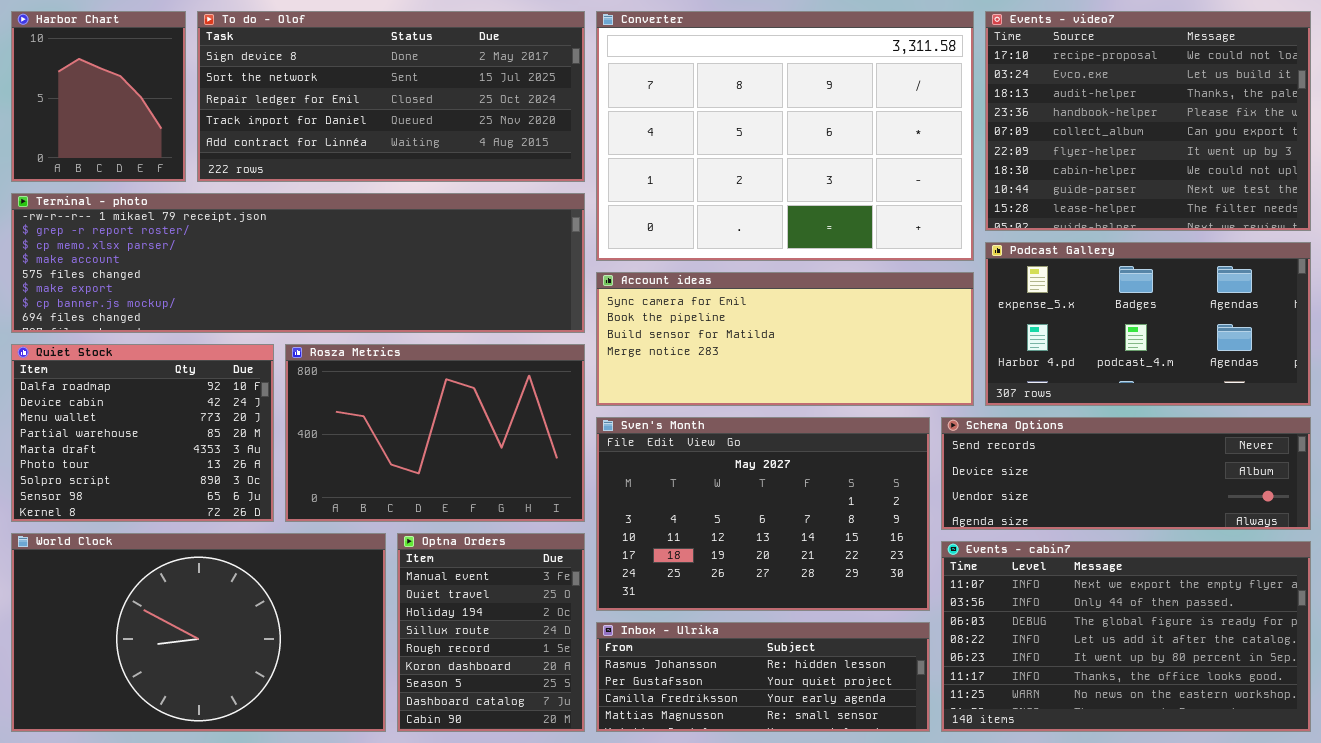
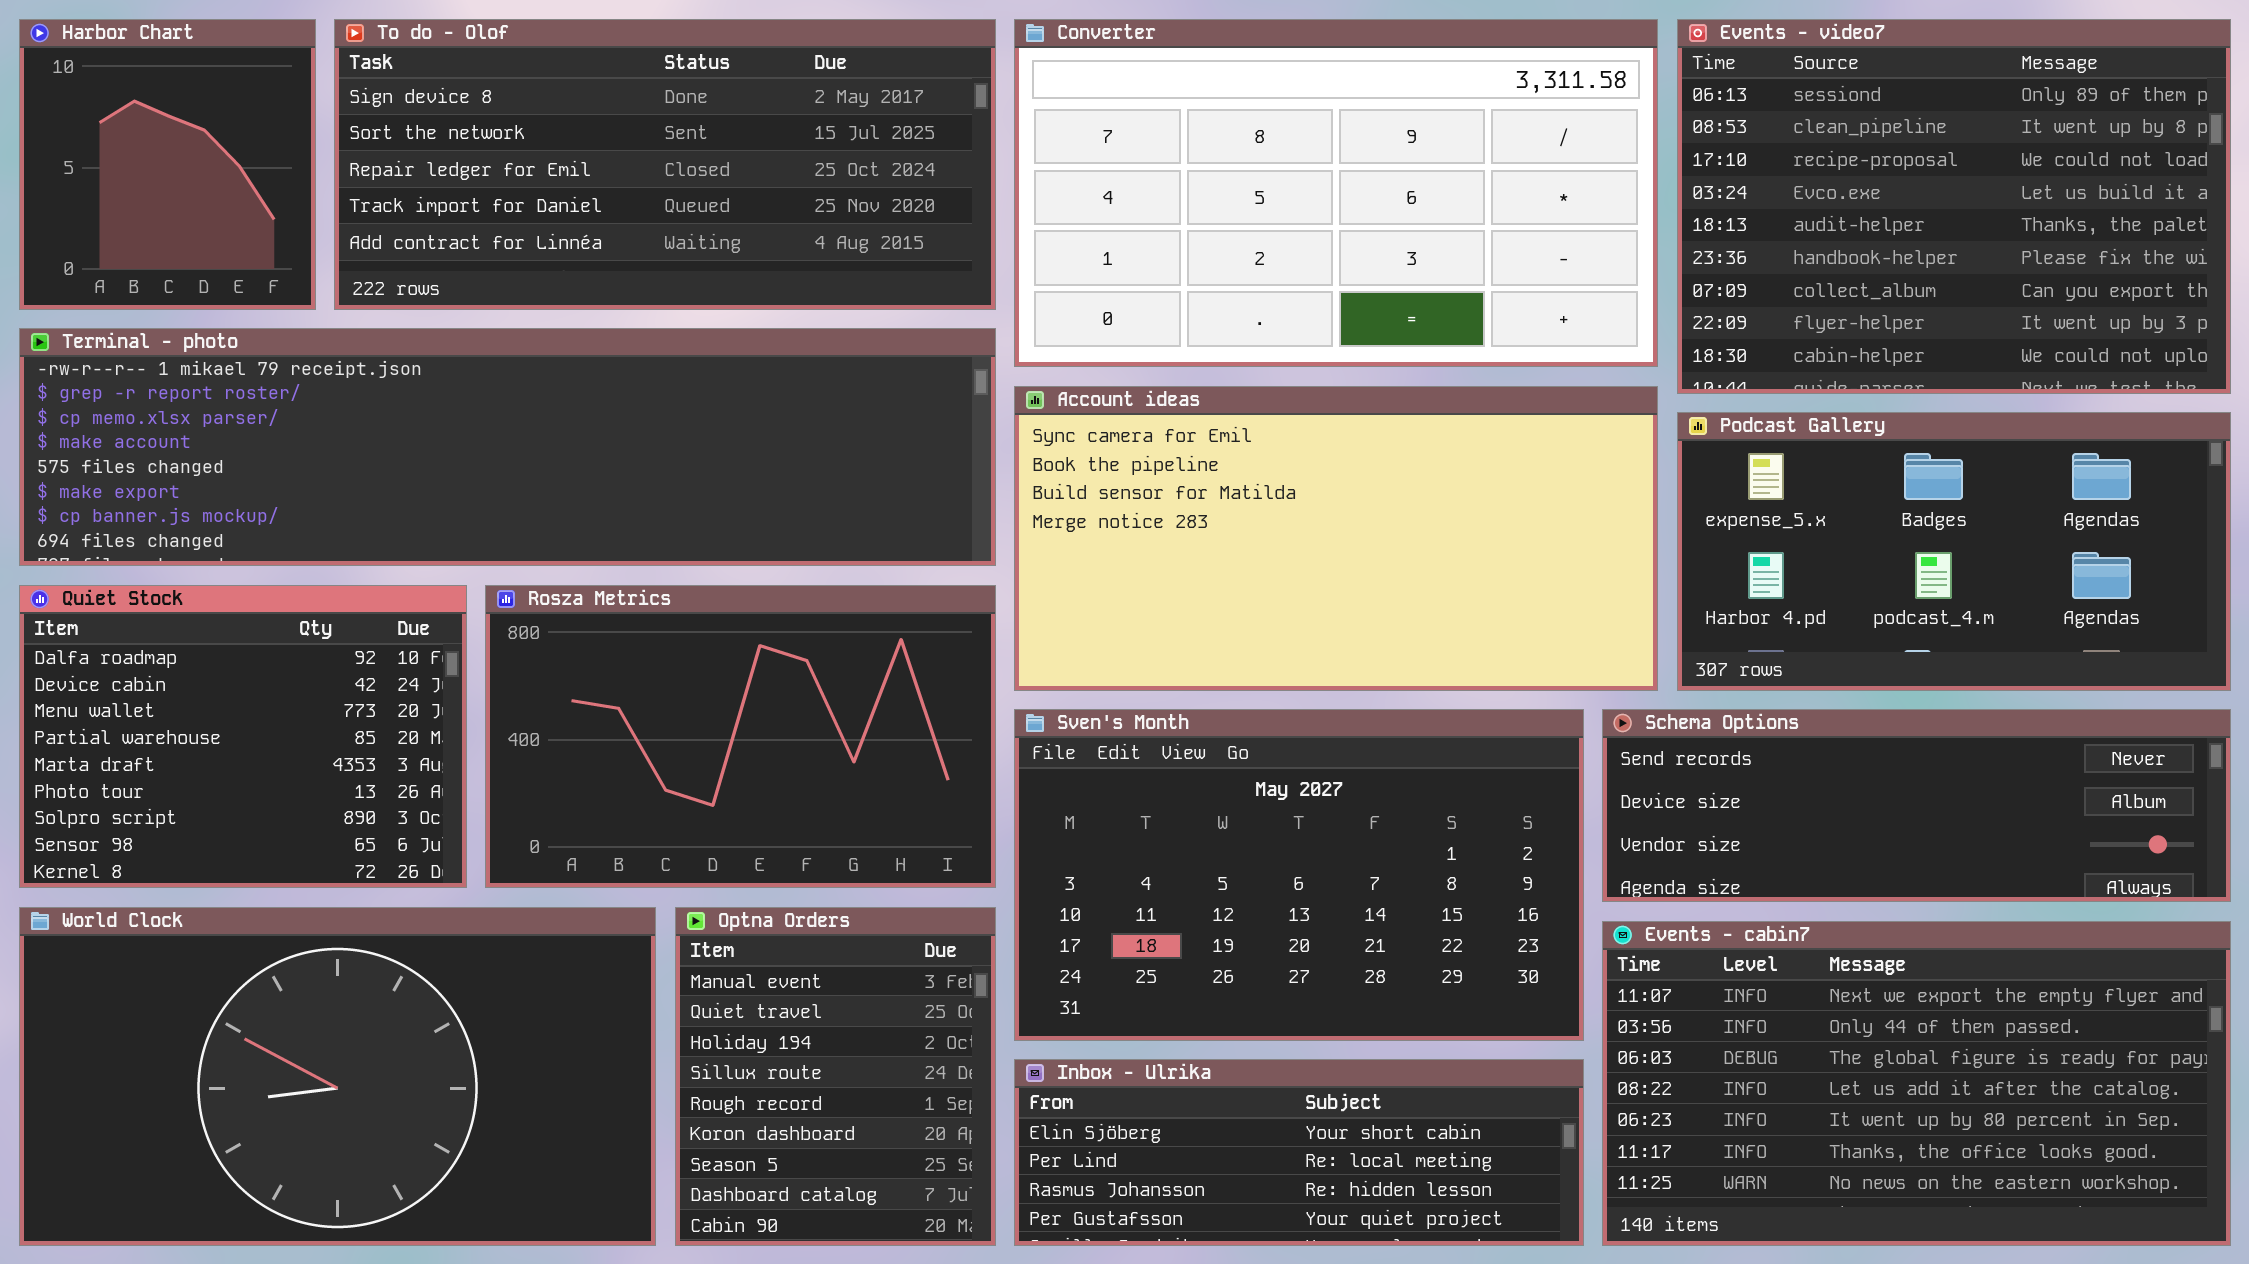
Converter: [596,11,974,261] -> [1014,19,1658,367], resized
Events - video7: [985,11,1311,231] -> [1677,19,2231,394], scrolled up 2 rows
Account ideas: [596,272,974,406] -> [1014,386,1658,691], resized
Inbox - Ulrika: [596,622,930,732] -> [1014,1059,1584,1246], scrolled up 2 rows

